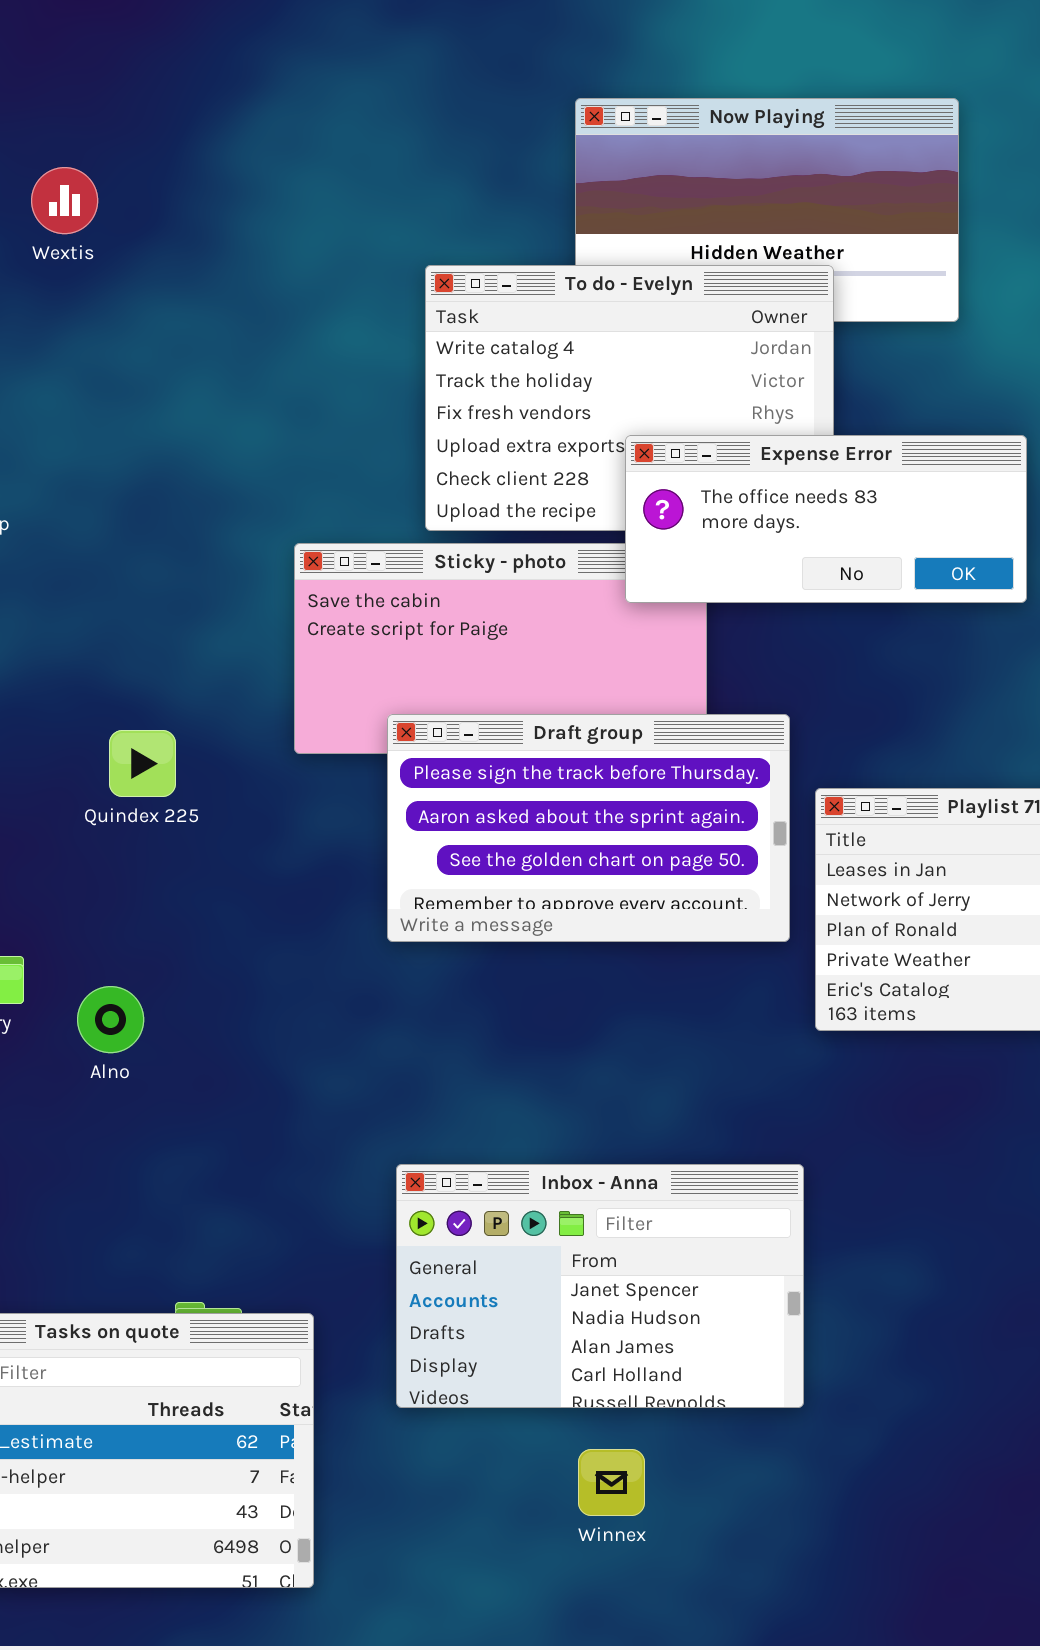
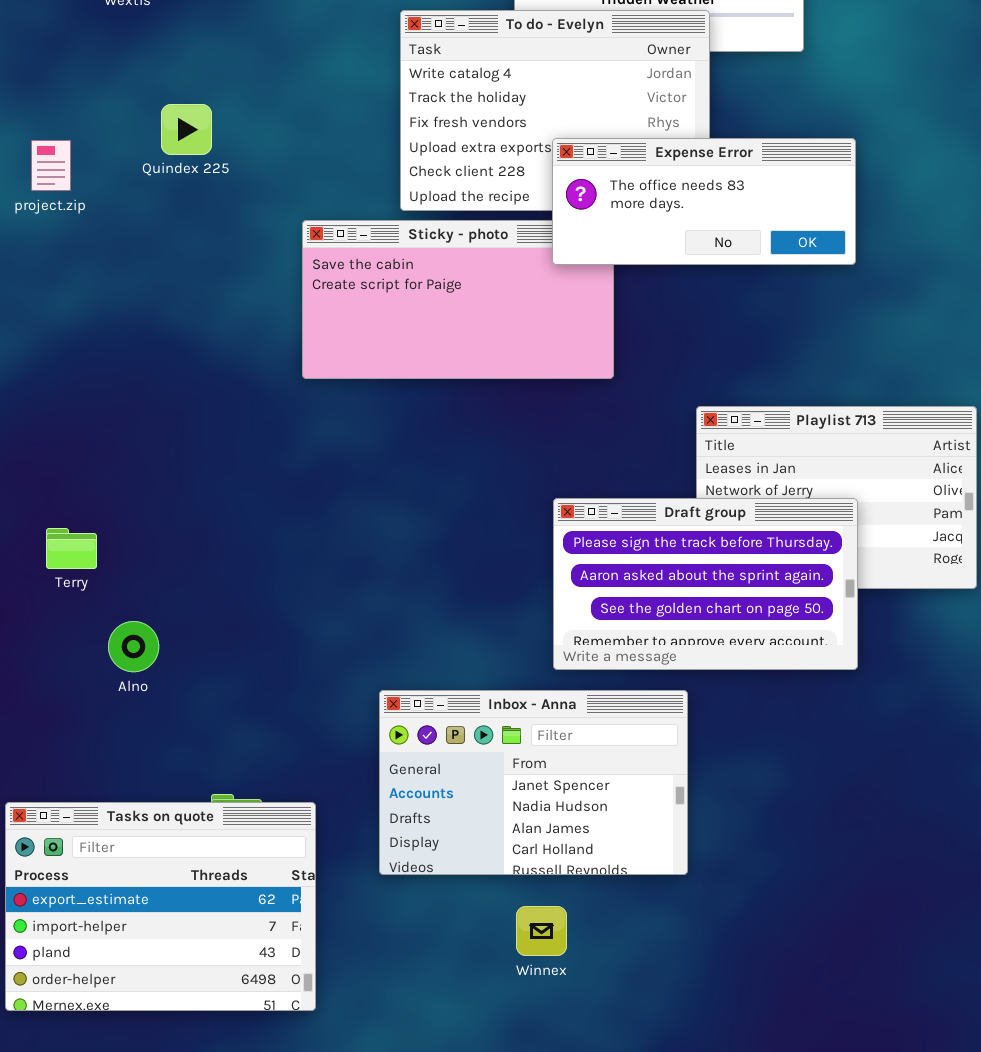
Draft group: [387,714,790,942] -> [553,498,858,670], moved
Quindex 225: [109,730,176,797] -> [161,104,212,155], moved
Alno: [77,986,144,1053] -> [108,621,159,672], moved

